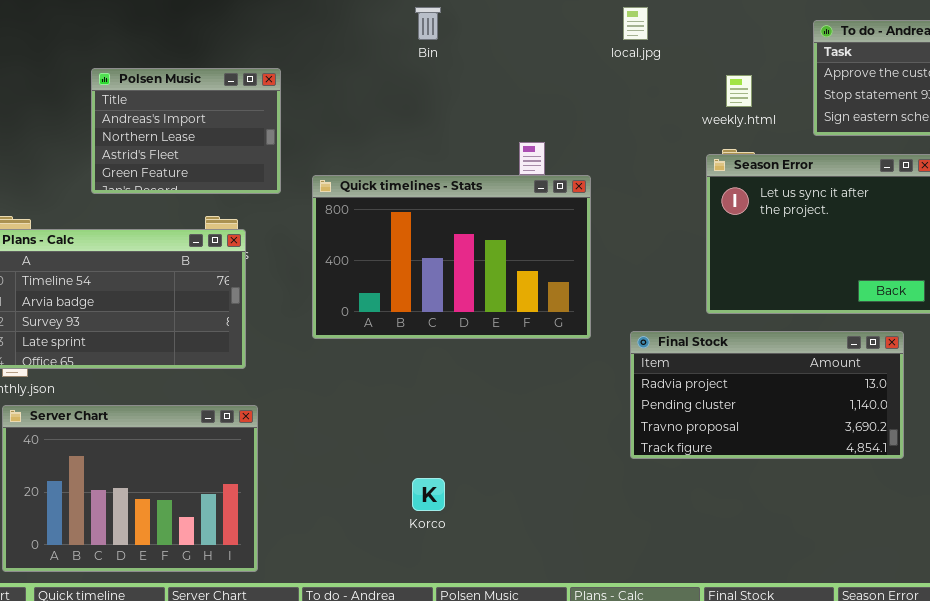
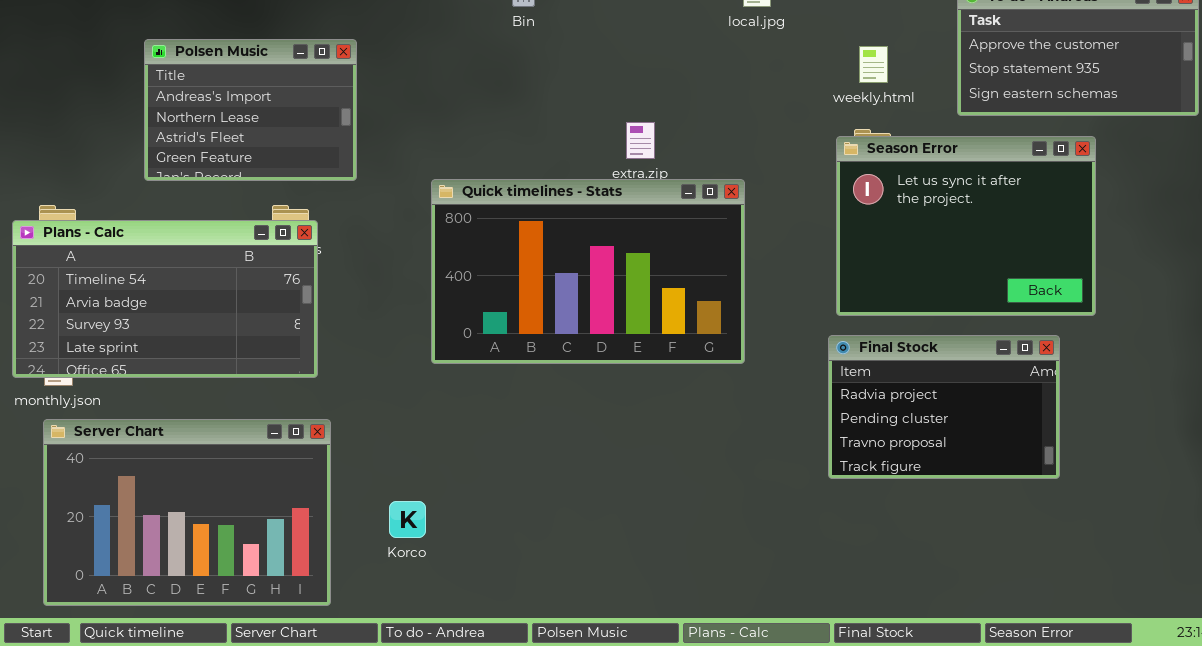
Quick timelines - Stats: [312,175,591,339] -> [431,179,745,364], moved
Final Stock: [630,331,904,459] -> [828,335,1060,479], resized
Korco: [412,478,445,511] -> [389,501,426,538], moved

